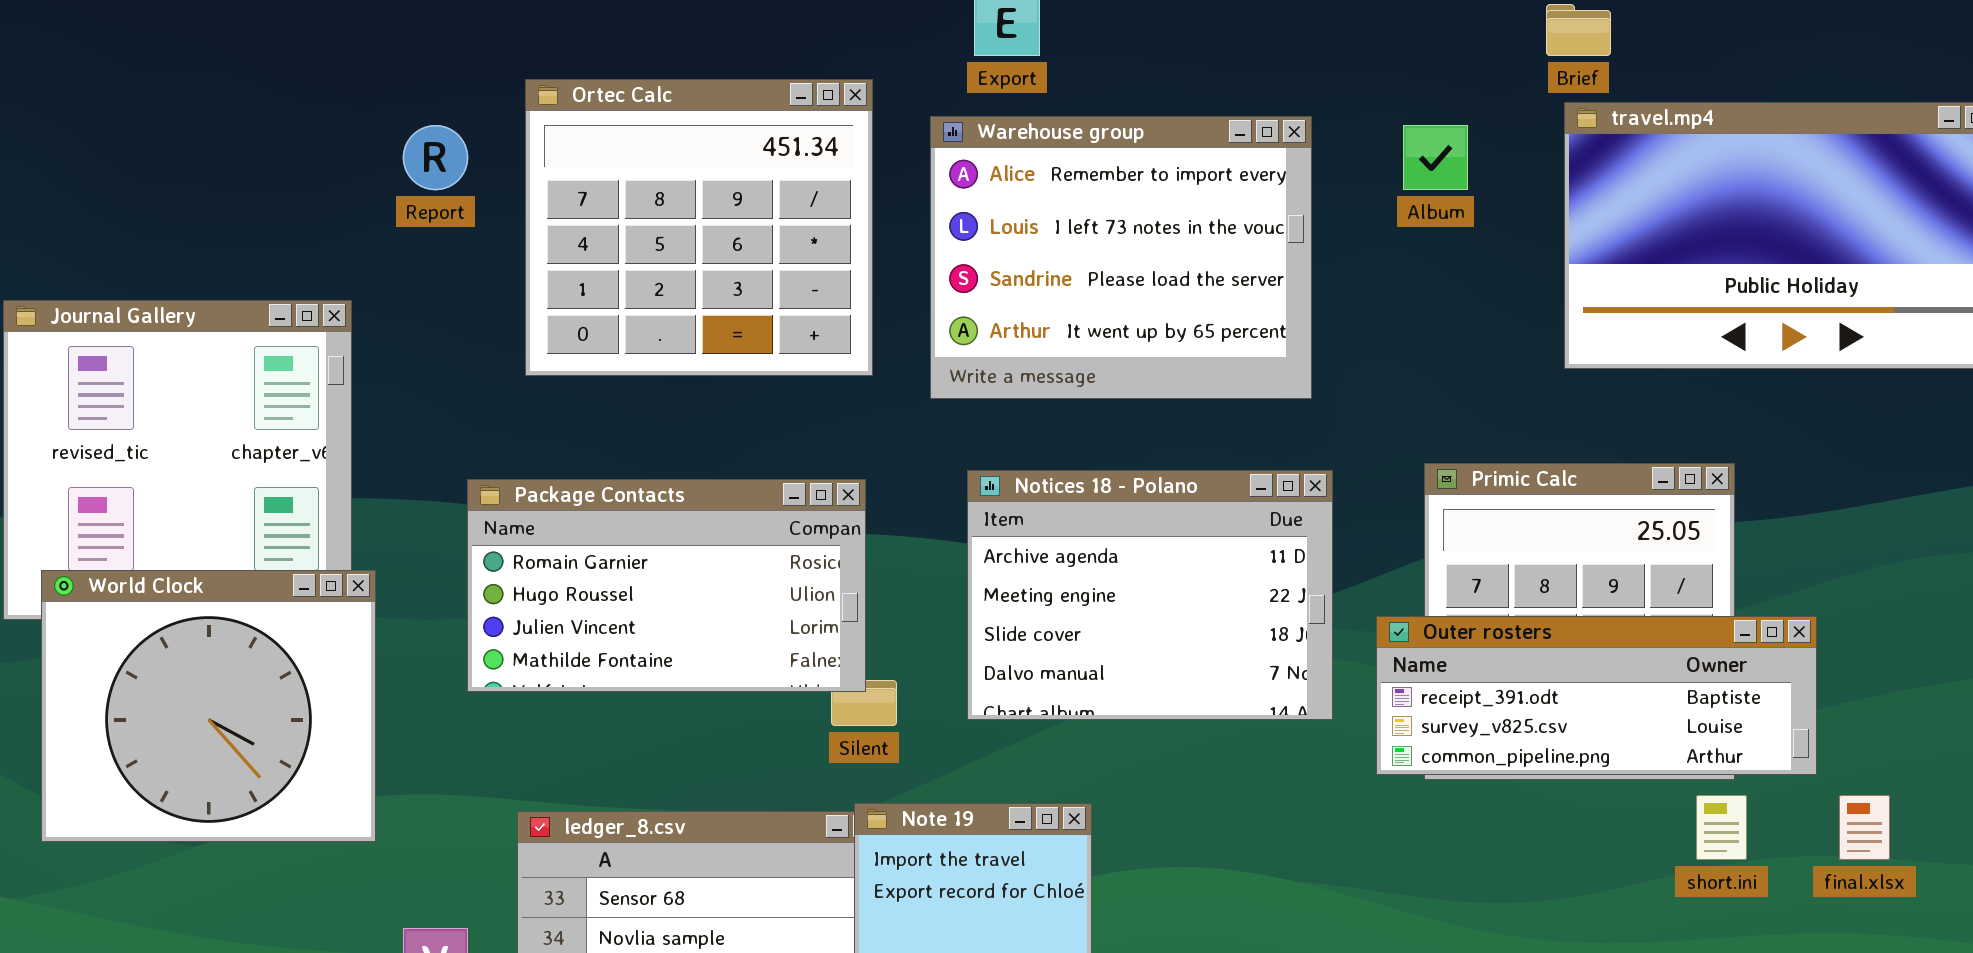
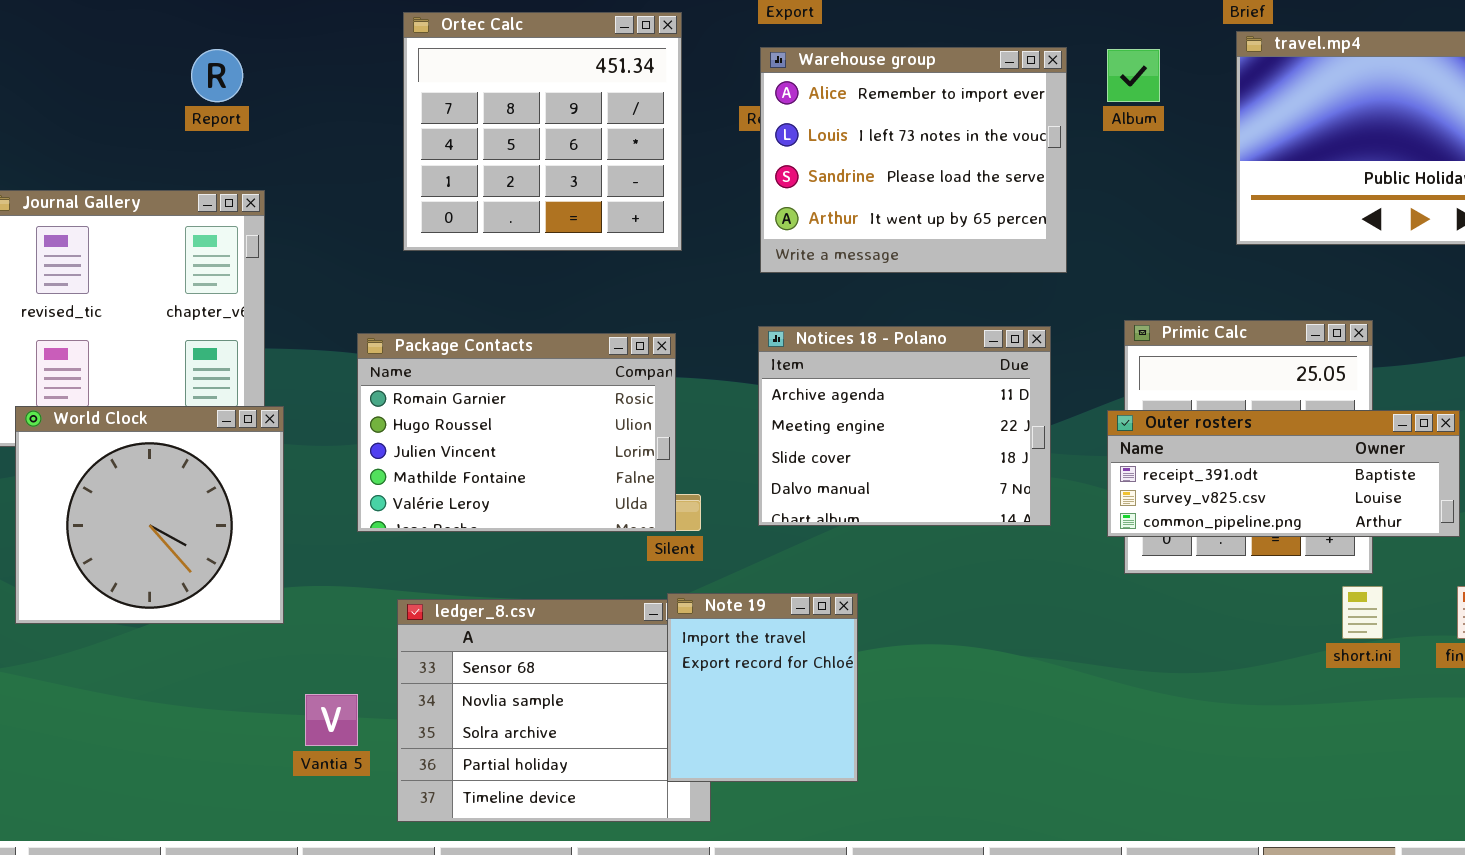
Warehouse group: [930,116,1312,399] -> [760,47,1067,273], moved
Report: [403,125,468,190] -> [191,49,243,102], moved
Package Contacts: [467,479,866,692] -> [357,333,676,532], resized
Outer rosters: [1376,616,1817,775] -> [1107,410,1460,537], moved

